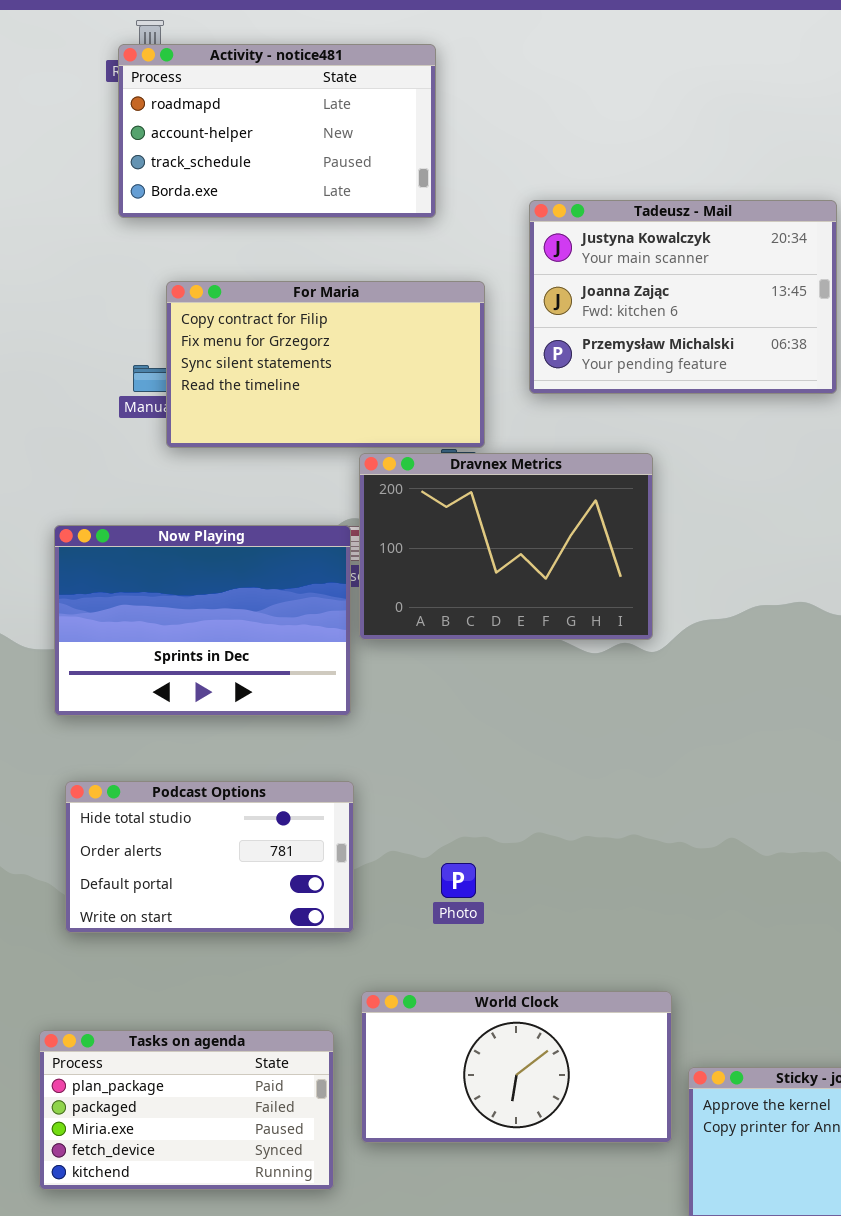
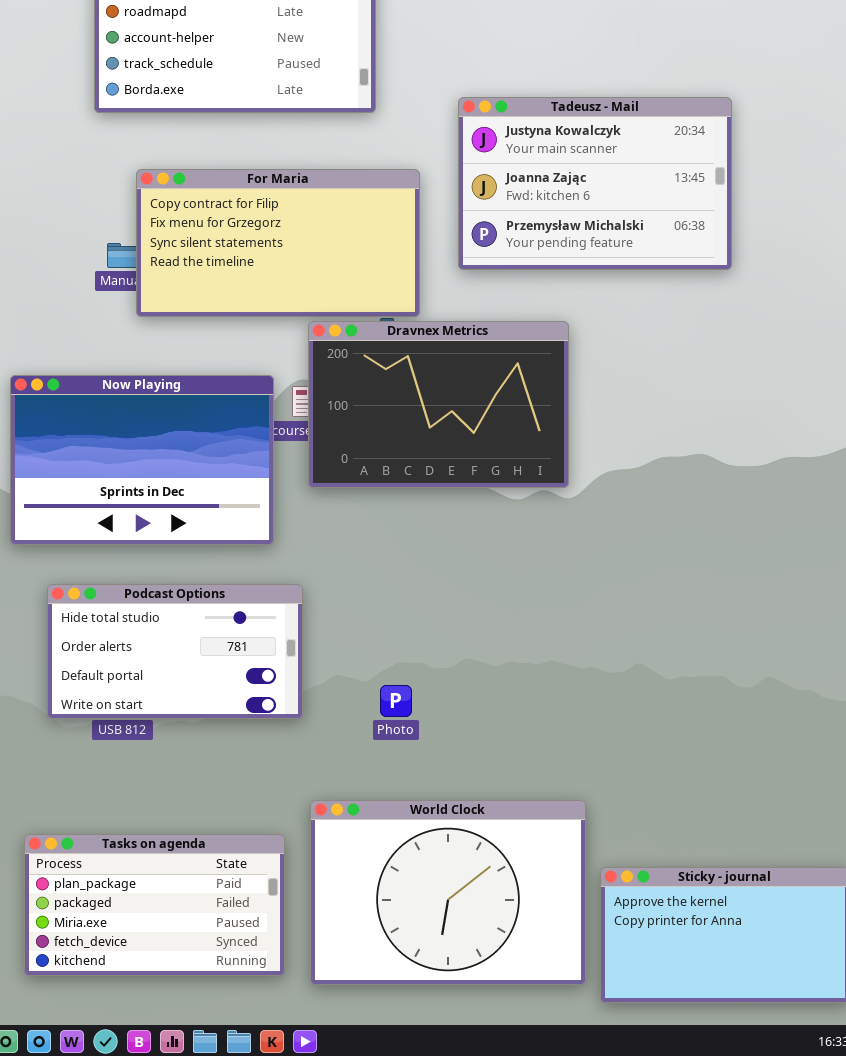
Now Playing: [54,525,351,716] -> [10,375,274,545], moved
Podcast Options: [65,781,354,933] -> [47,584,303,719], moved
World Clock: [361,991,672,1143] -> [310,800,586,985], resized

